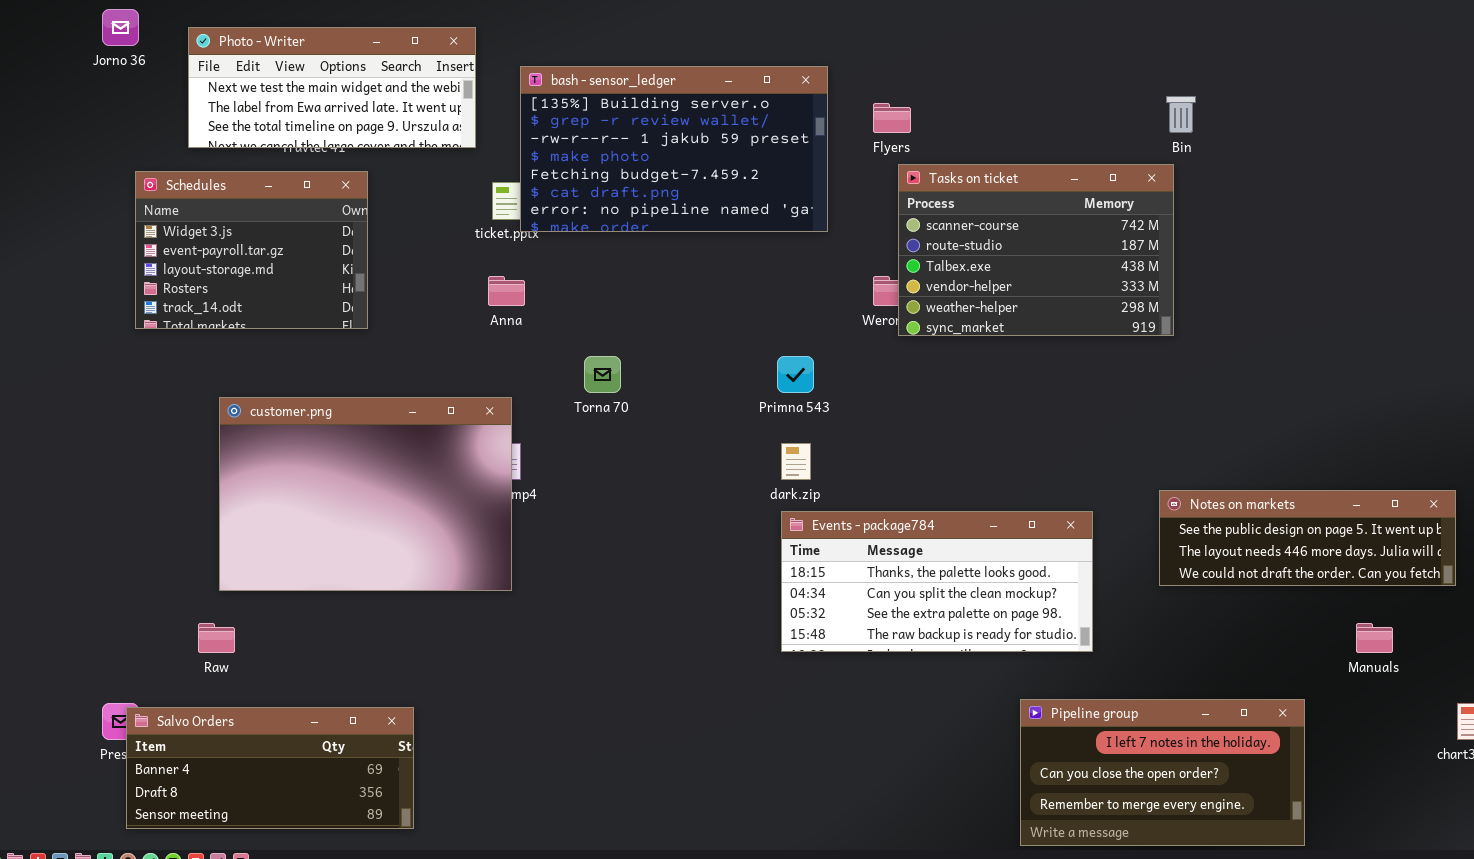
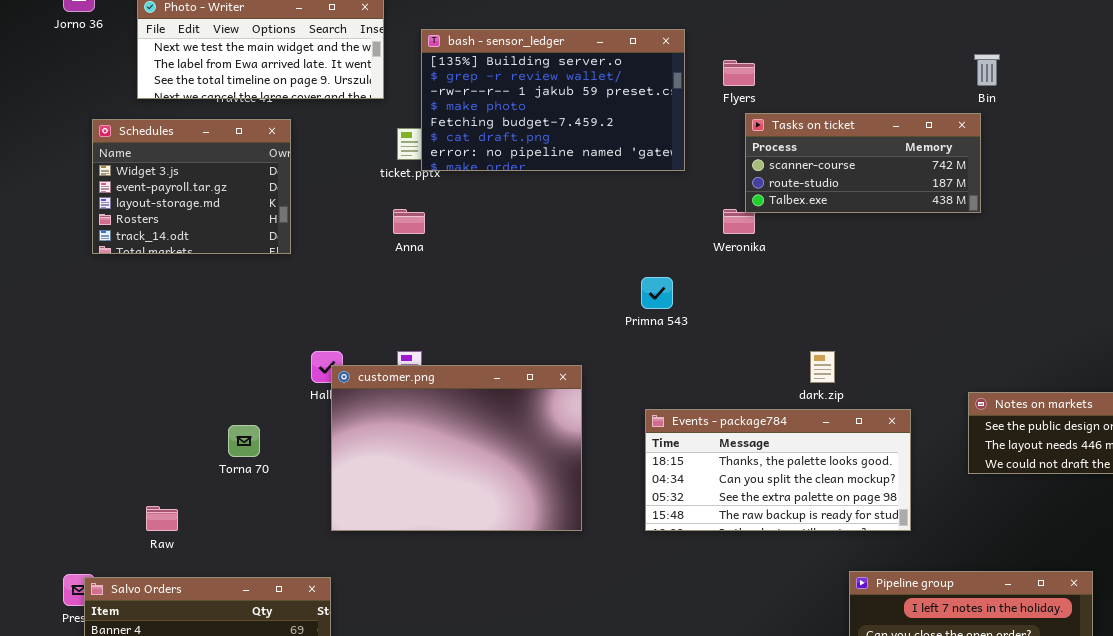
Tasks on ticket: [898,164,1174,336] -> [745,113,981,213], resized
Torna 70: [584,356,621,393] -> [228,425,260,457], moved
customer.png: [219,397,512,591] -> [331,365,582,531], moved
dark.zip: [781,443,811,480] -> [810,351,835,383], moved

